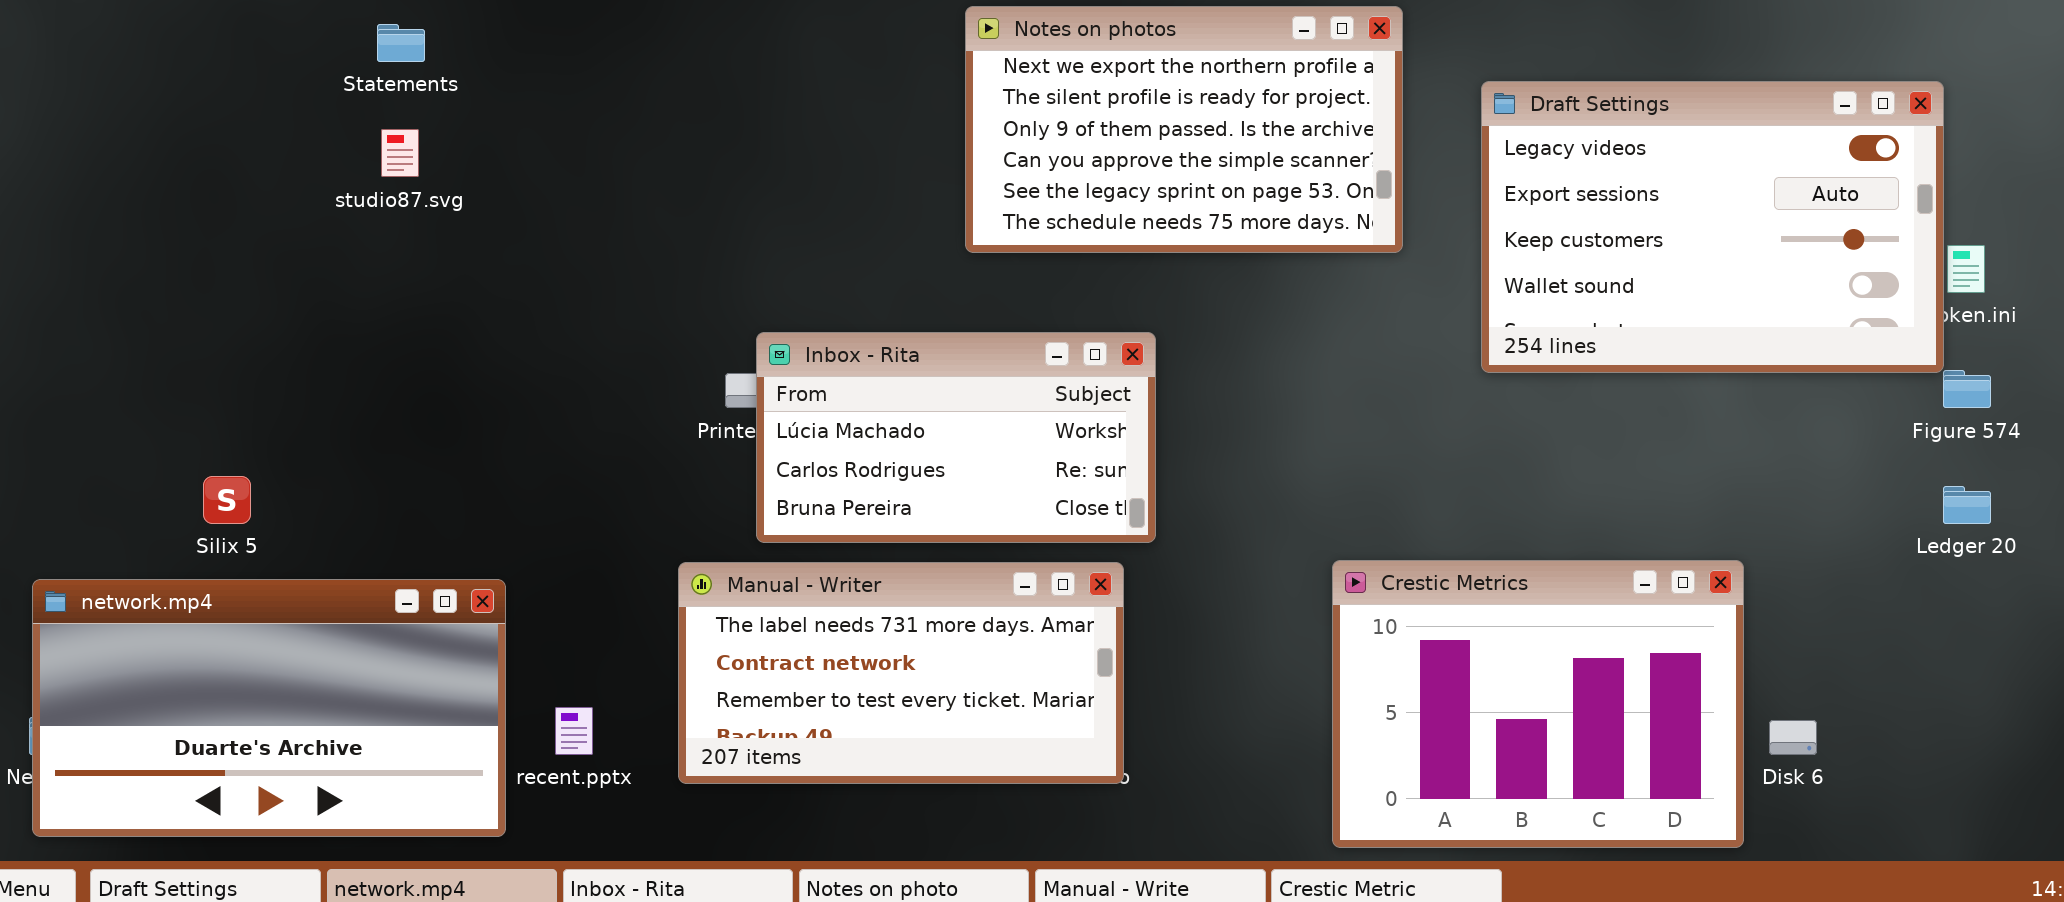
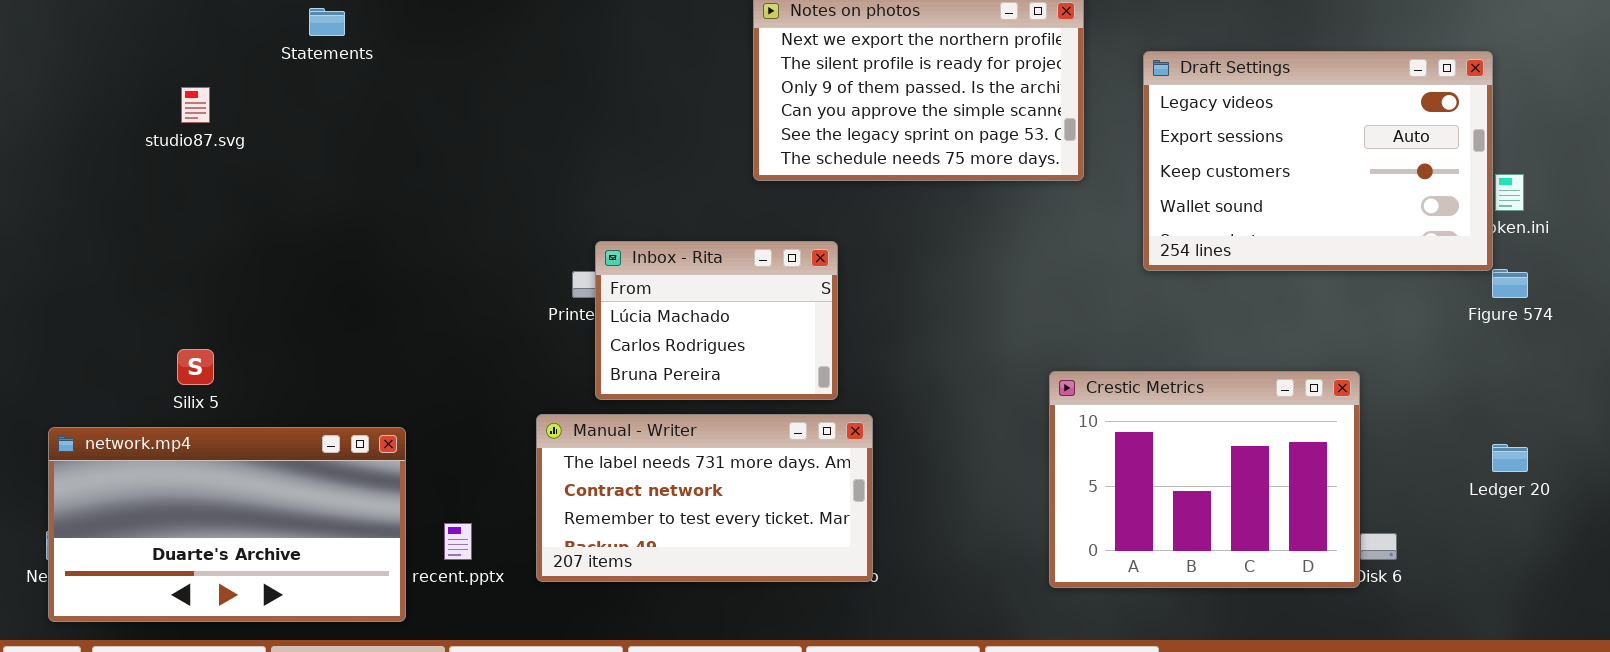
studio87.svg: [381,129,419,177] -> [181,87,210,123], moved
Inbox - Rita: [756,332,1156,543] -> [595,241,838,400], resized
Ledger 20: [1943,486,1991,524] -> [1492,444,1528,472], moved
Crestic Metrics: [1332,560,1744,848] -> [1049,371,1360,588], moved

